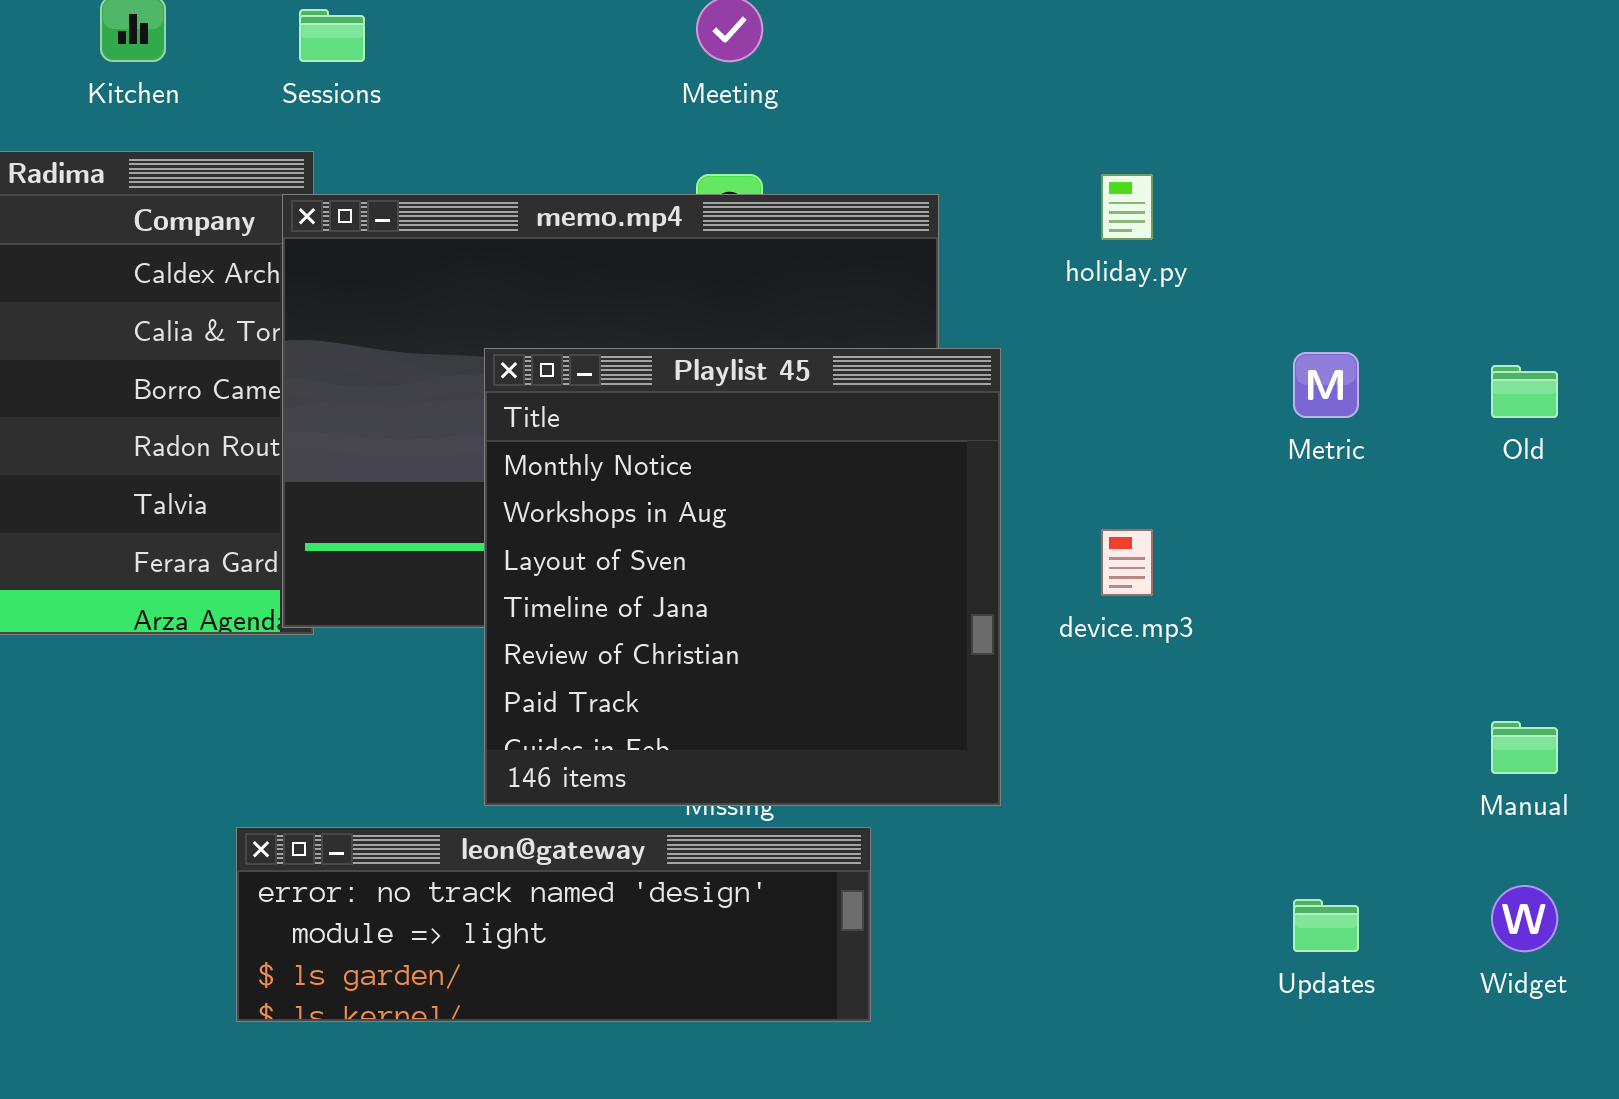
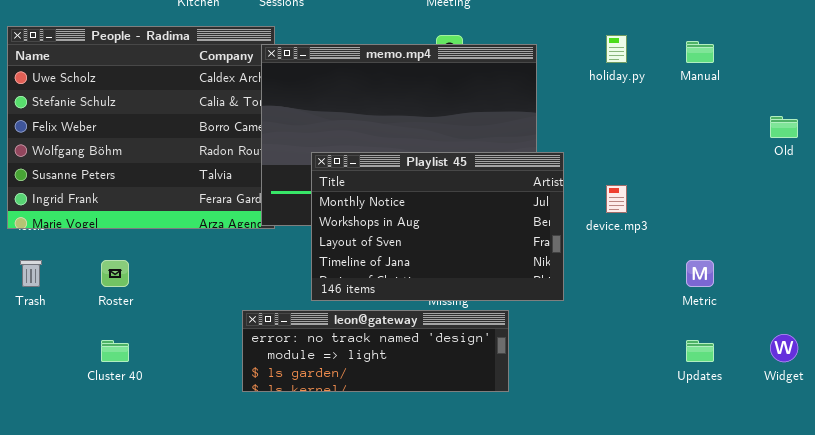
Playlist 45: [484,348,1001,806] -> [311,152,564,301], resized
Metric: [1293,352,1359,418] -> [686,260,714,287], moved
Manual: [1491,721,1558,774] -> [686,41,714,63], moved

